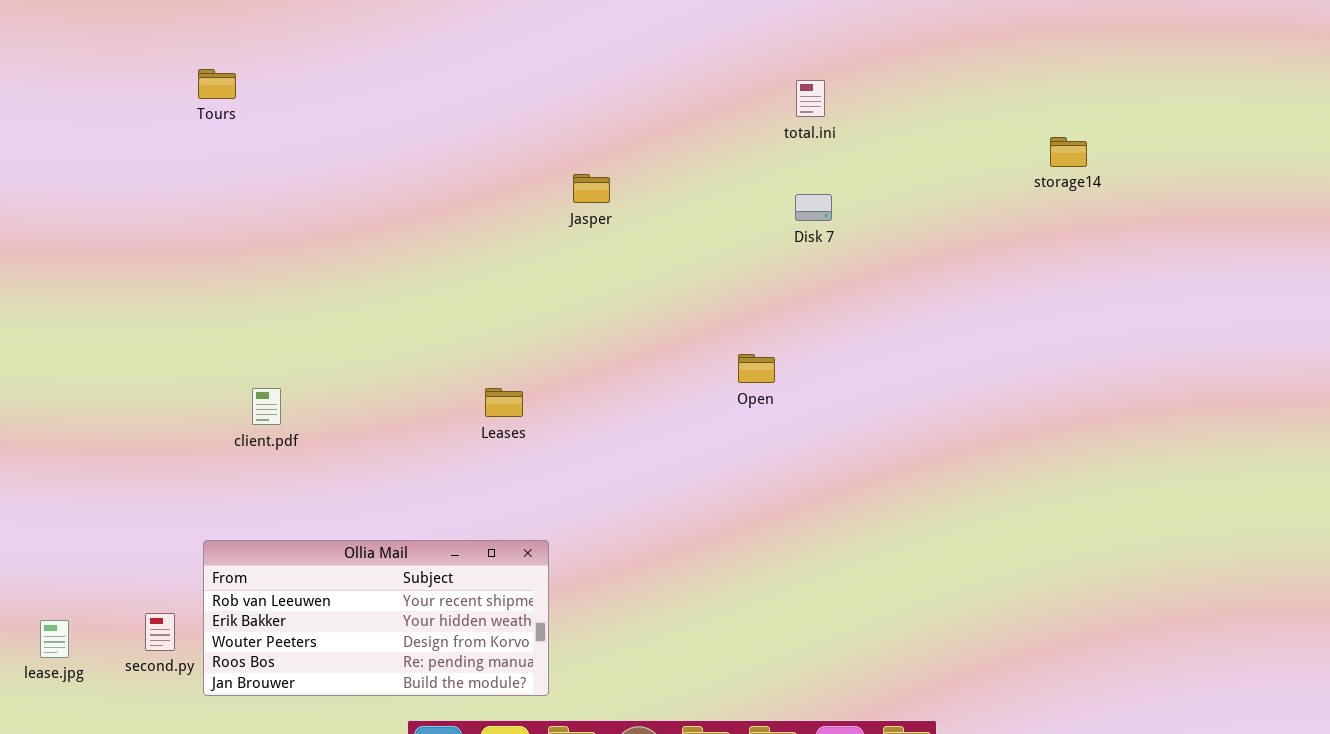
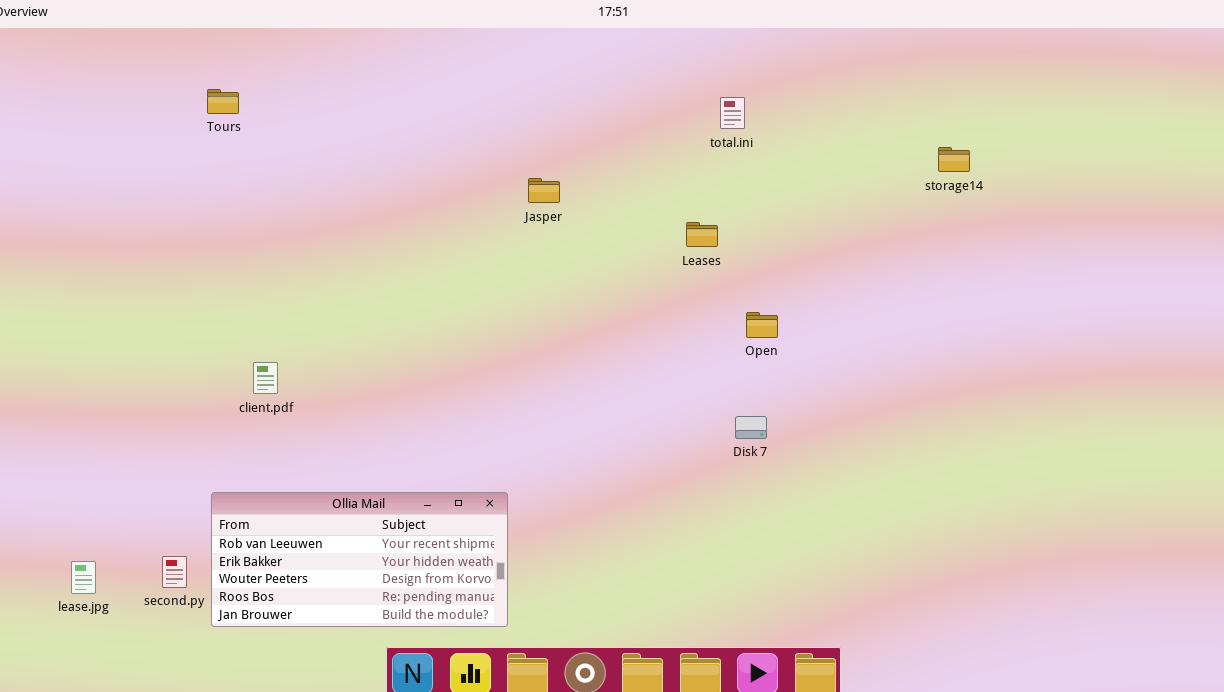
Disk 7: [795,194,832,221] -> [735,416,767,439], moved
Open: [738,354,775,383] -> [746,312,778,338], moved
Leases: [485,388,523,417] -> [686,222,718,247], moved

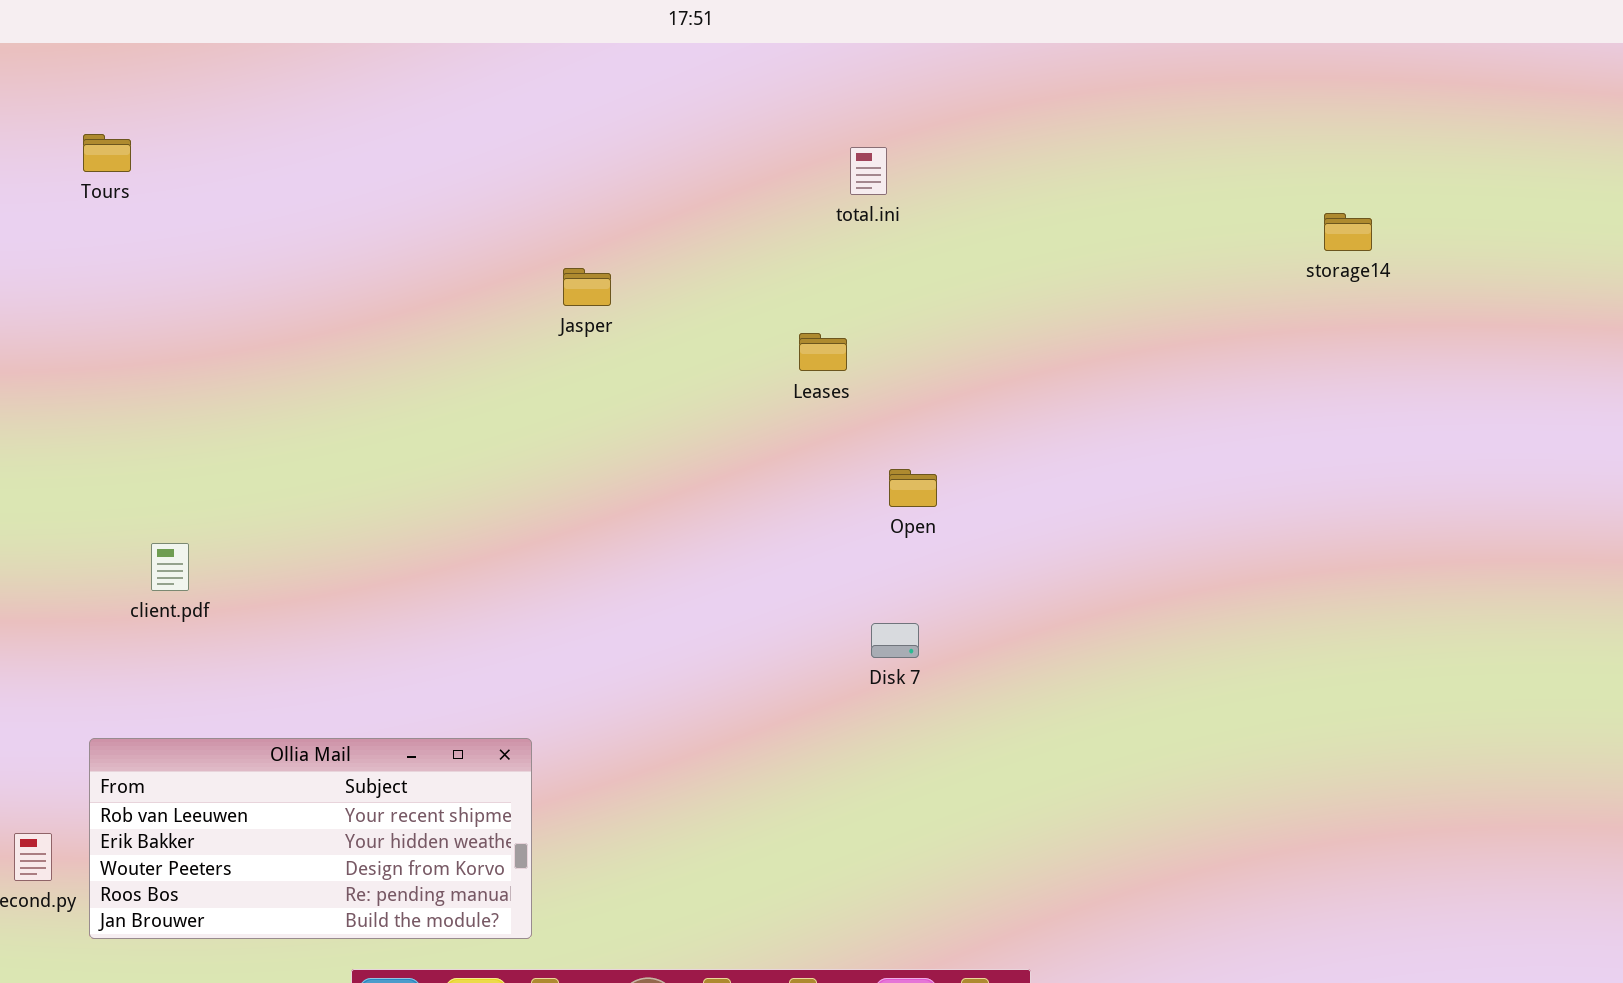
storage14: [938,147,970,172] -> [1324,213,1372,251], moved

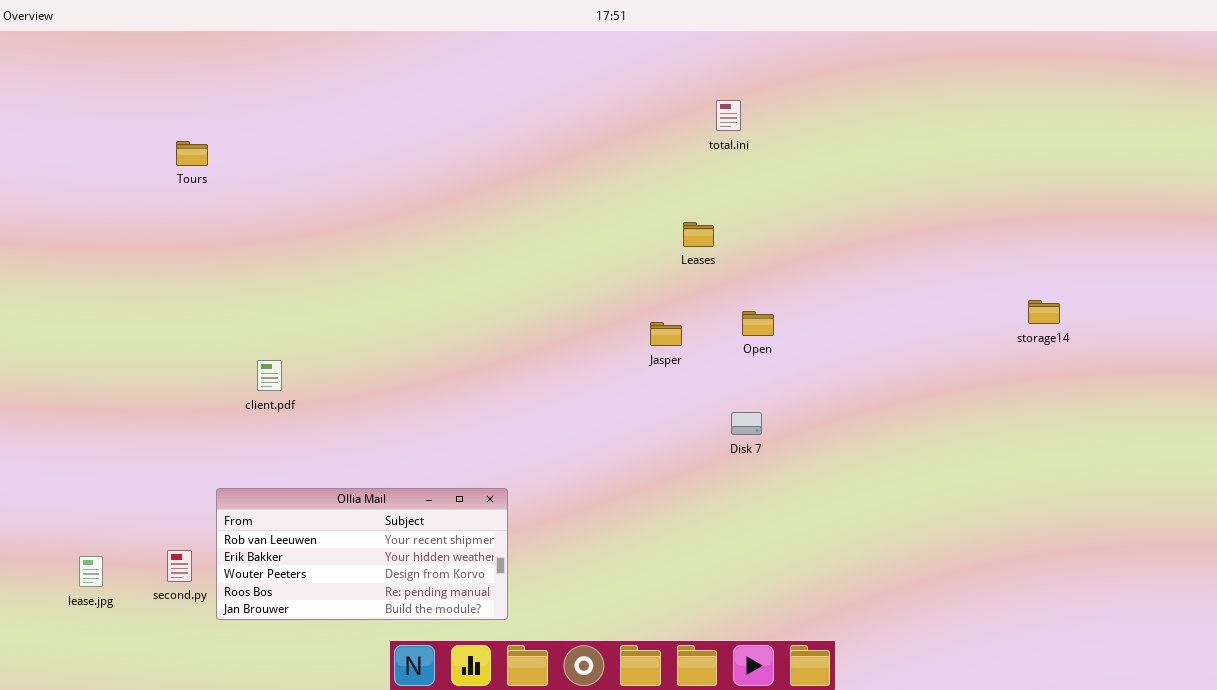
Tours: [83,134,131,172] -> [176,141,208,166], moved
storage14: [1324,213,1372,251] -> [1028,300,1060,324], moved
Jasper: [563,268,611,306] -> [650,322,682,346], moved

